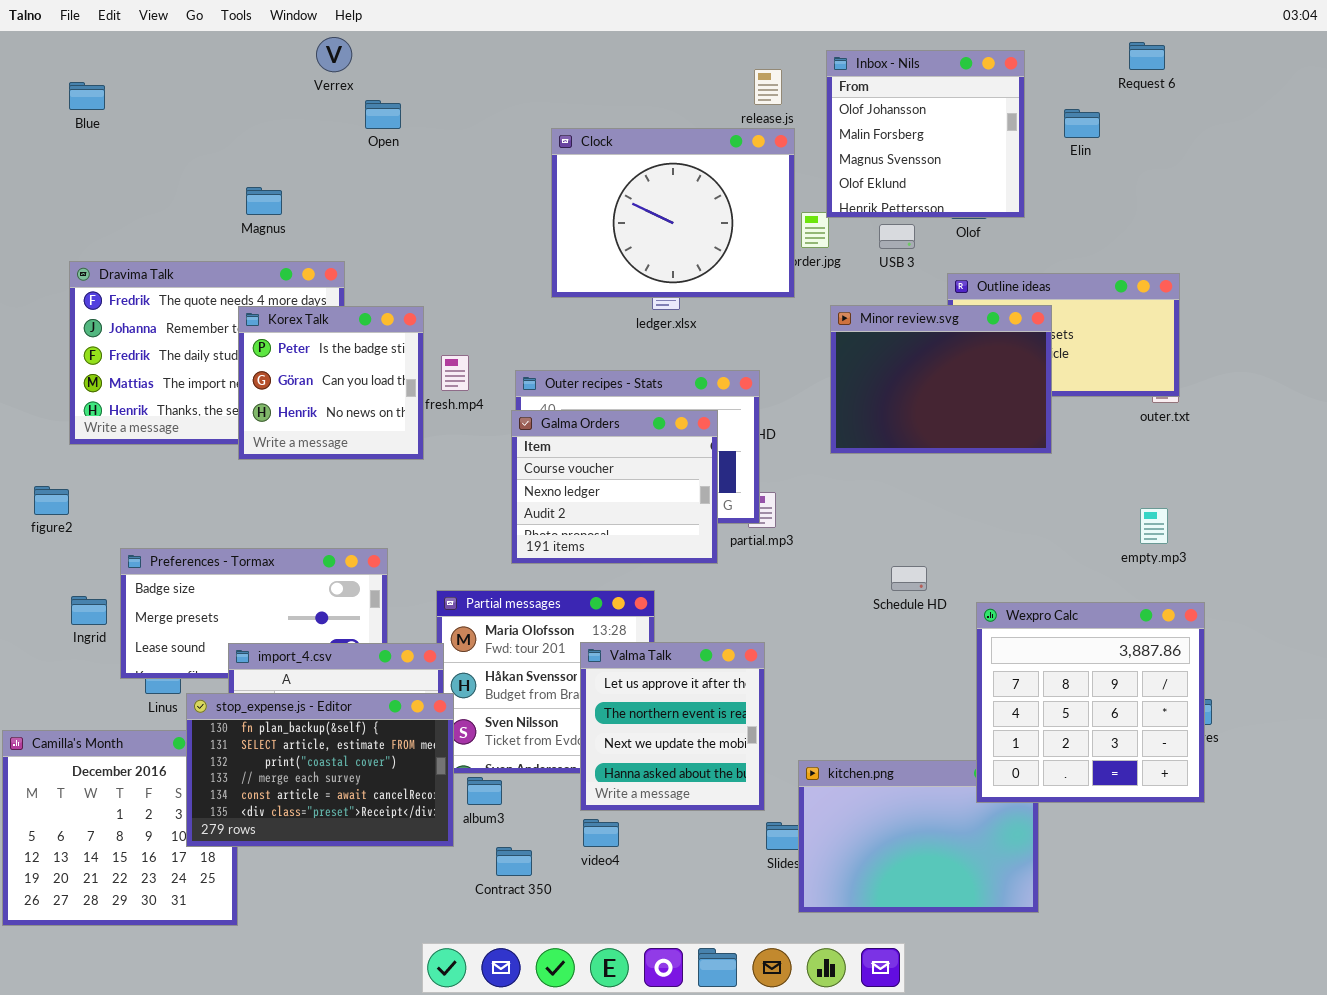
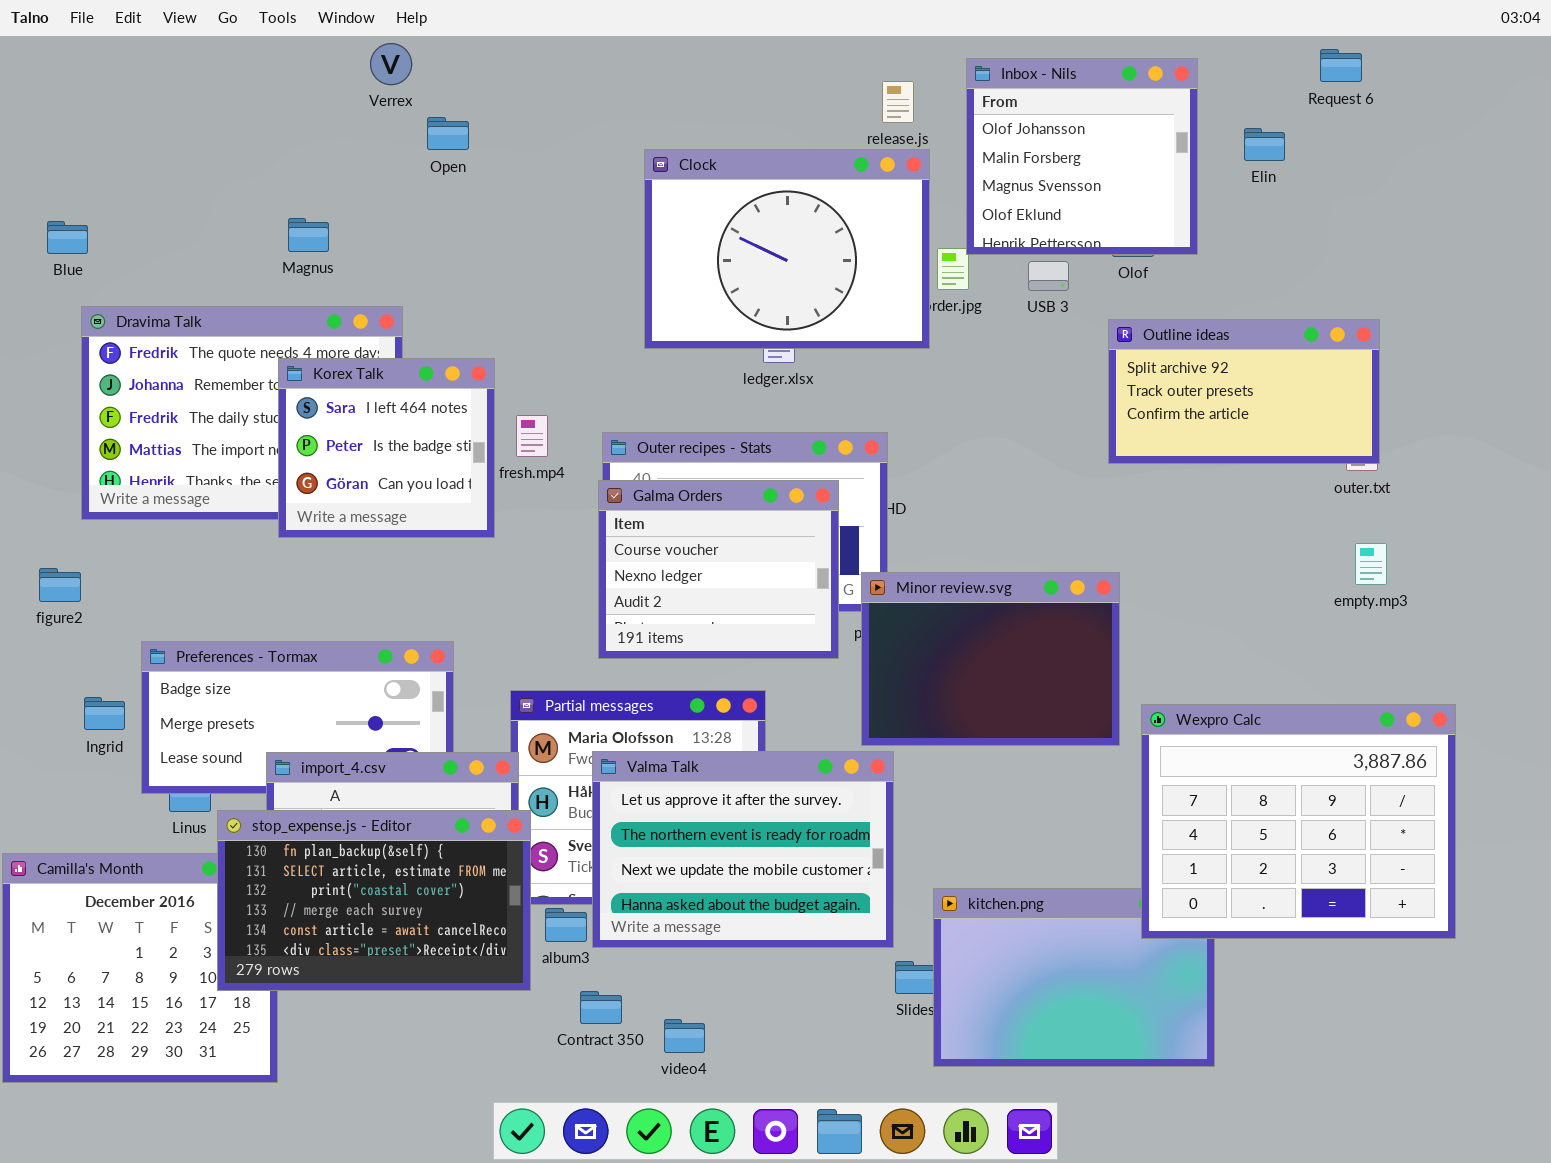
Blue: [69,82,105,110] -> [47,221,88,254], moved
Minor review.svg: [830,305,1052,454] -> [861,572,1120,746], moved
Korex Talk: [238,306,424,460] -> [278,358,495,538], scrolled up 1 row
empty.mp3: [1140,508,1168,544] -> [1355,543,1387,585], moved
Wexpro Calc: [976,602,1205,803] -> [1141,704,1456,939], resized
Valma Talk: [580,642,765,811] -> [592,751,894,948], resized
video4: [583,819,619,847] -> [664,1019,705,1053], moved

